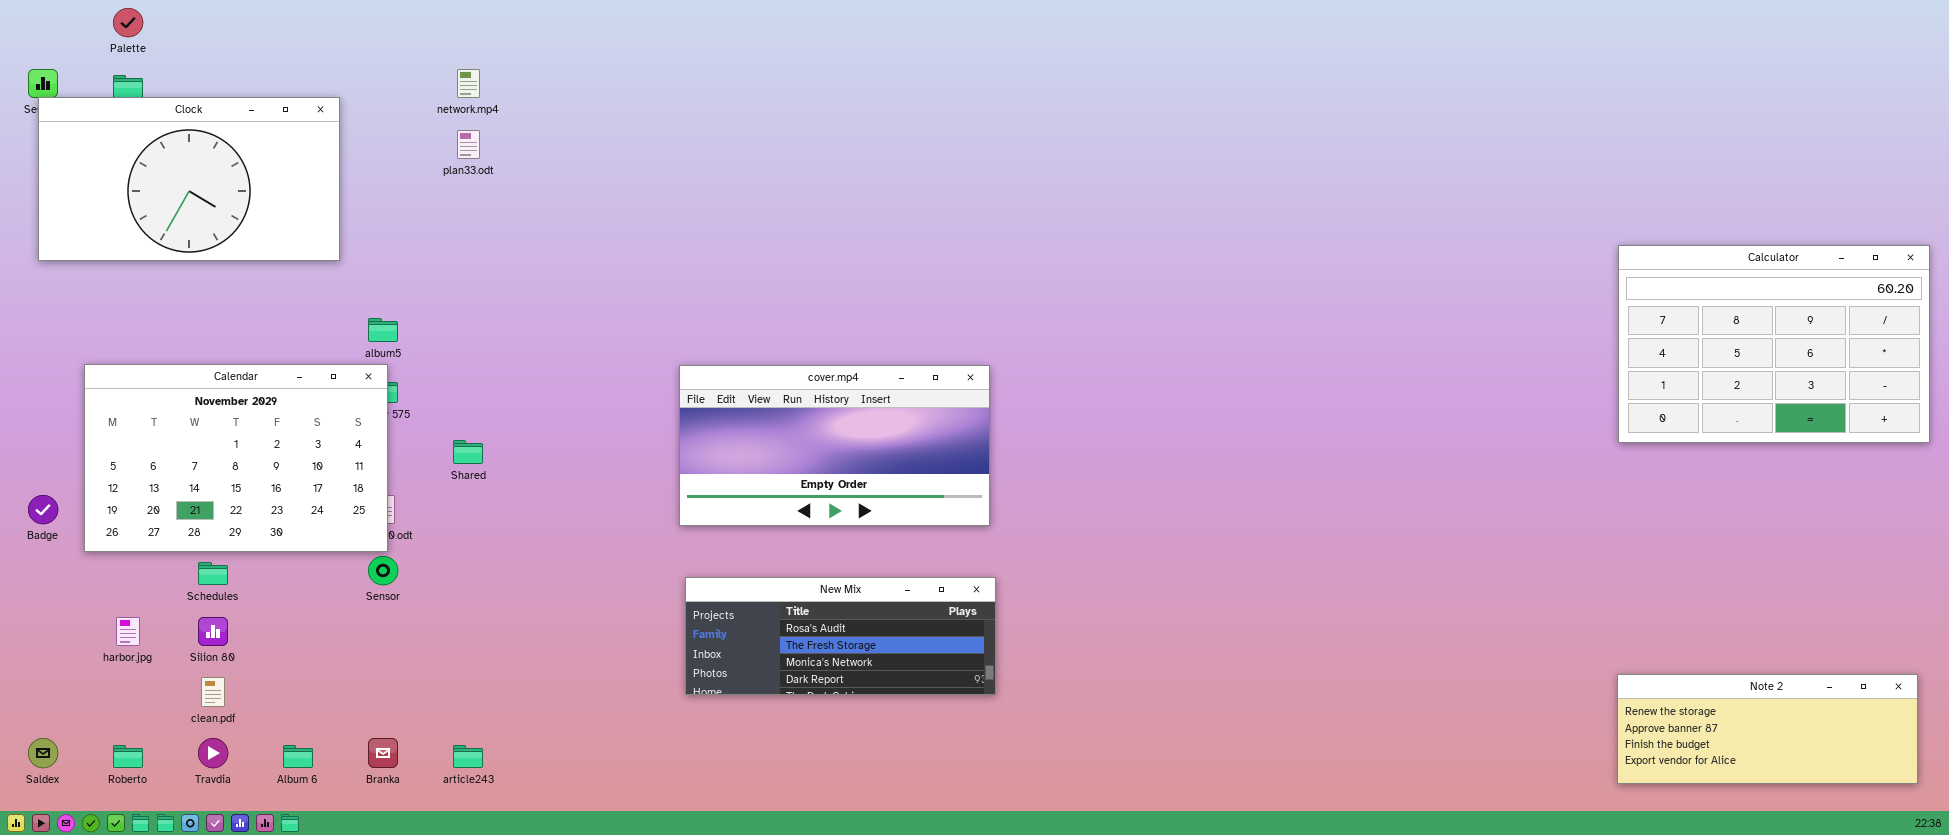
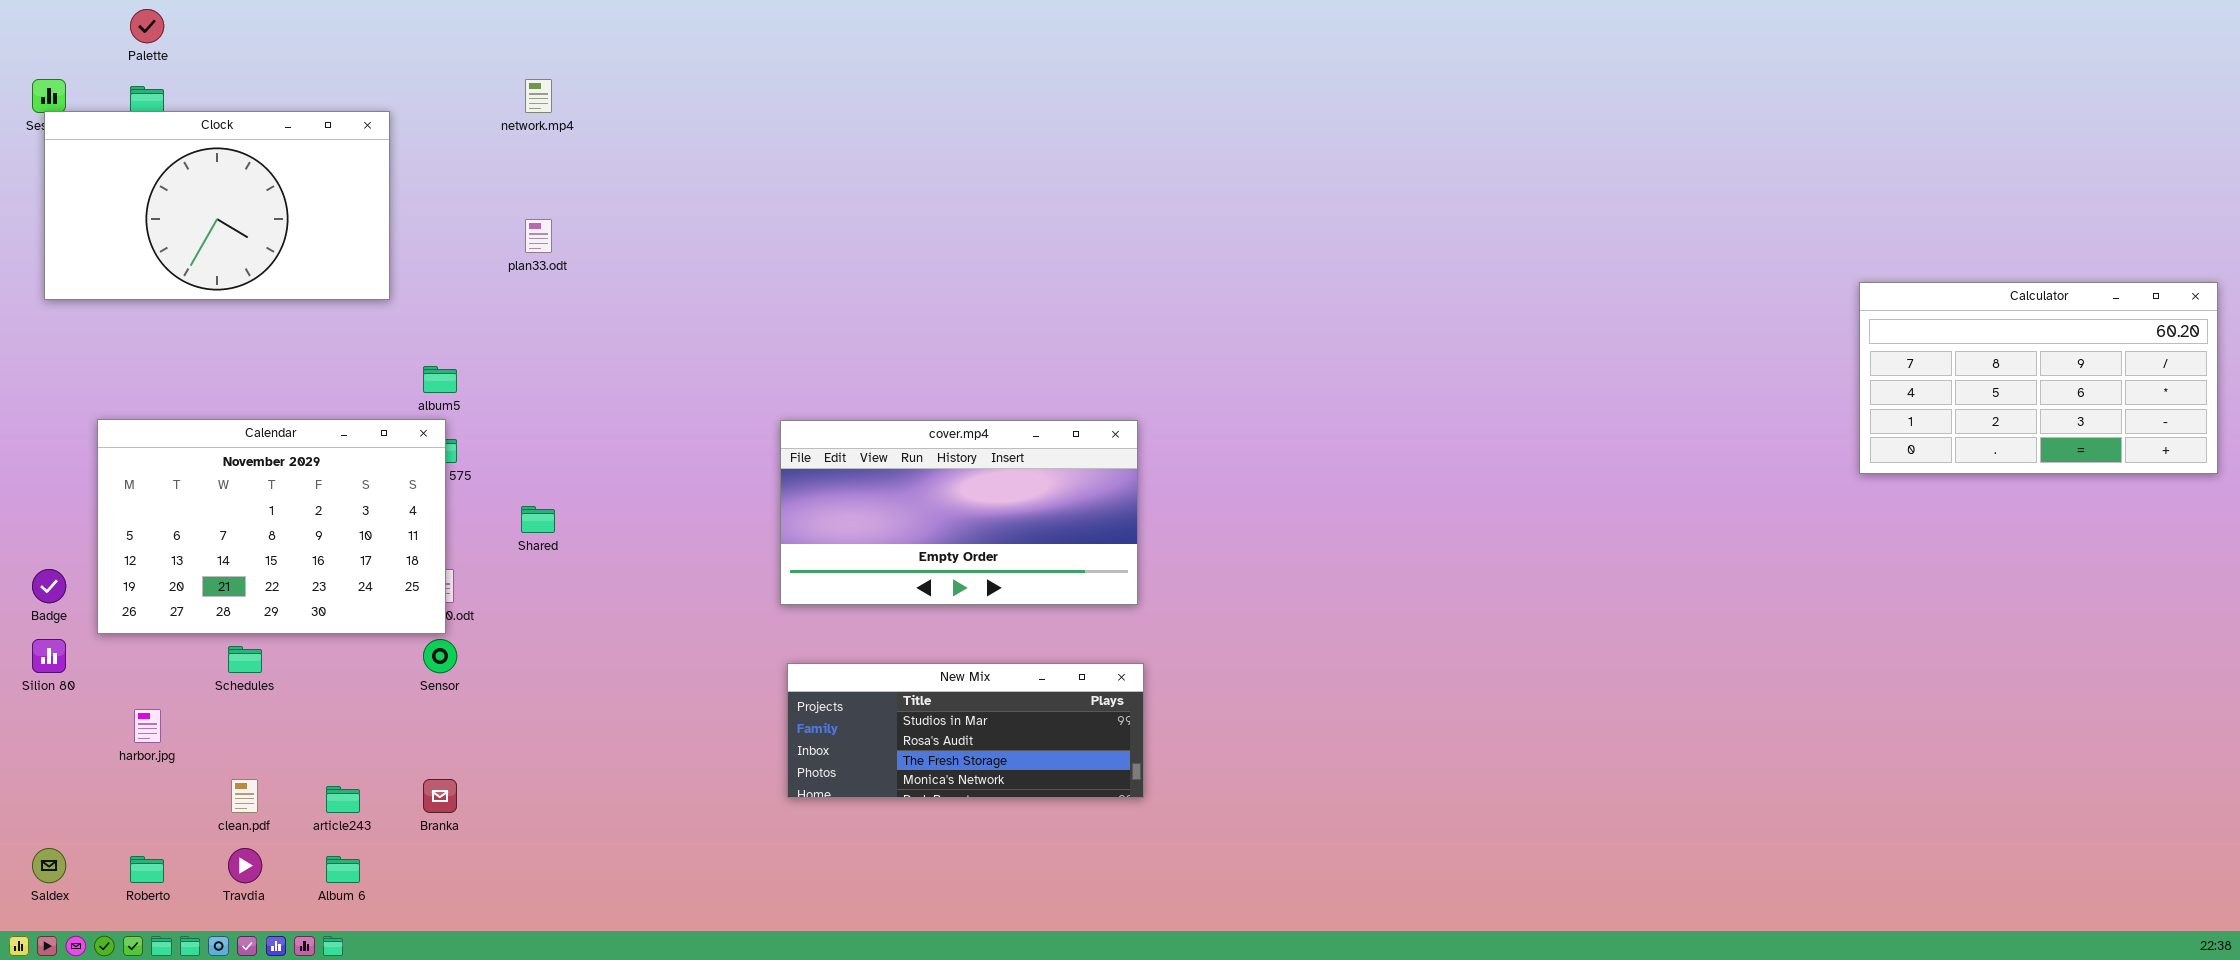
plan33.odt: [457,130,480,159] -> [525,219,552,253], moved
Calculator: [1618,245,1930,443] -> [1859,282,2218,474], resized
New Mix: [685,577,996,695] -> [787,663,1144,798], scrolled up 1 row
Silion 80: [198,617,228,646] -> [32,639,66,673], moved
Note 2: [1617,674,1918,784] -> none, closed
Branka: [368,738,398,768] -> [423,779,457,813], moved
article243: [453,745,483,768] -> [326,786,360,813], moved

